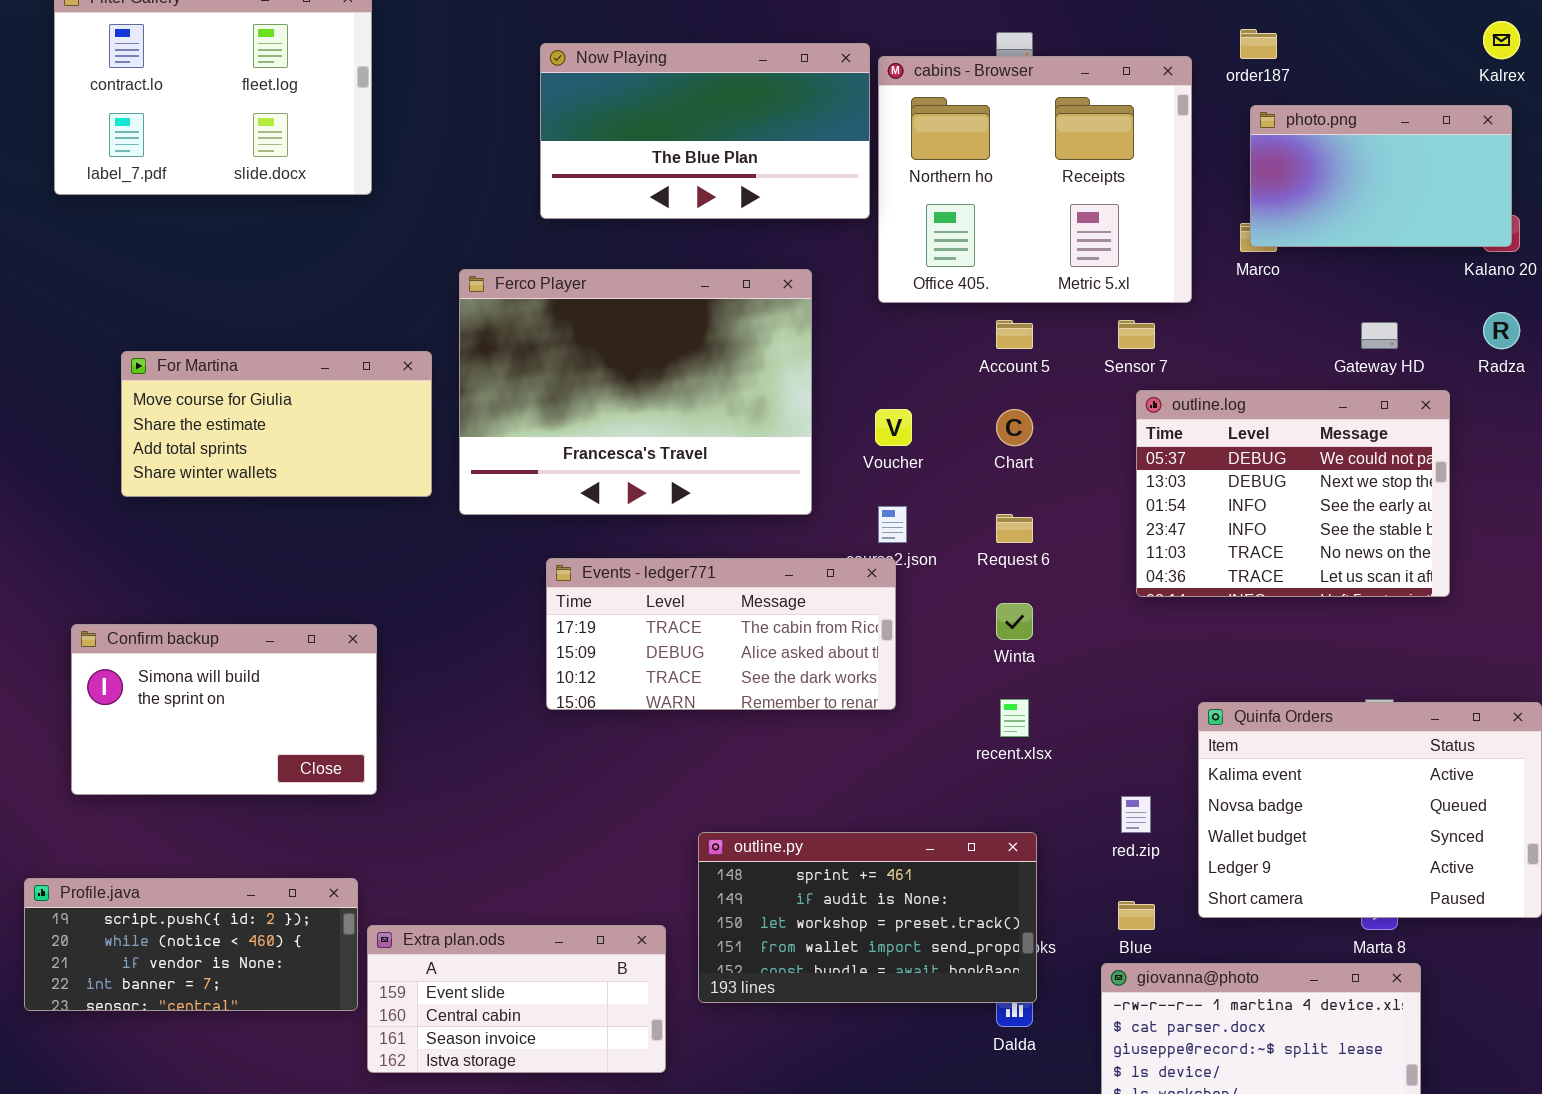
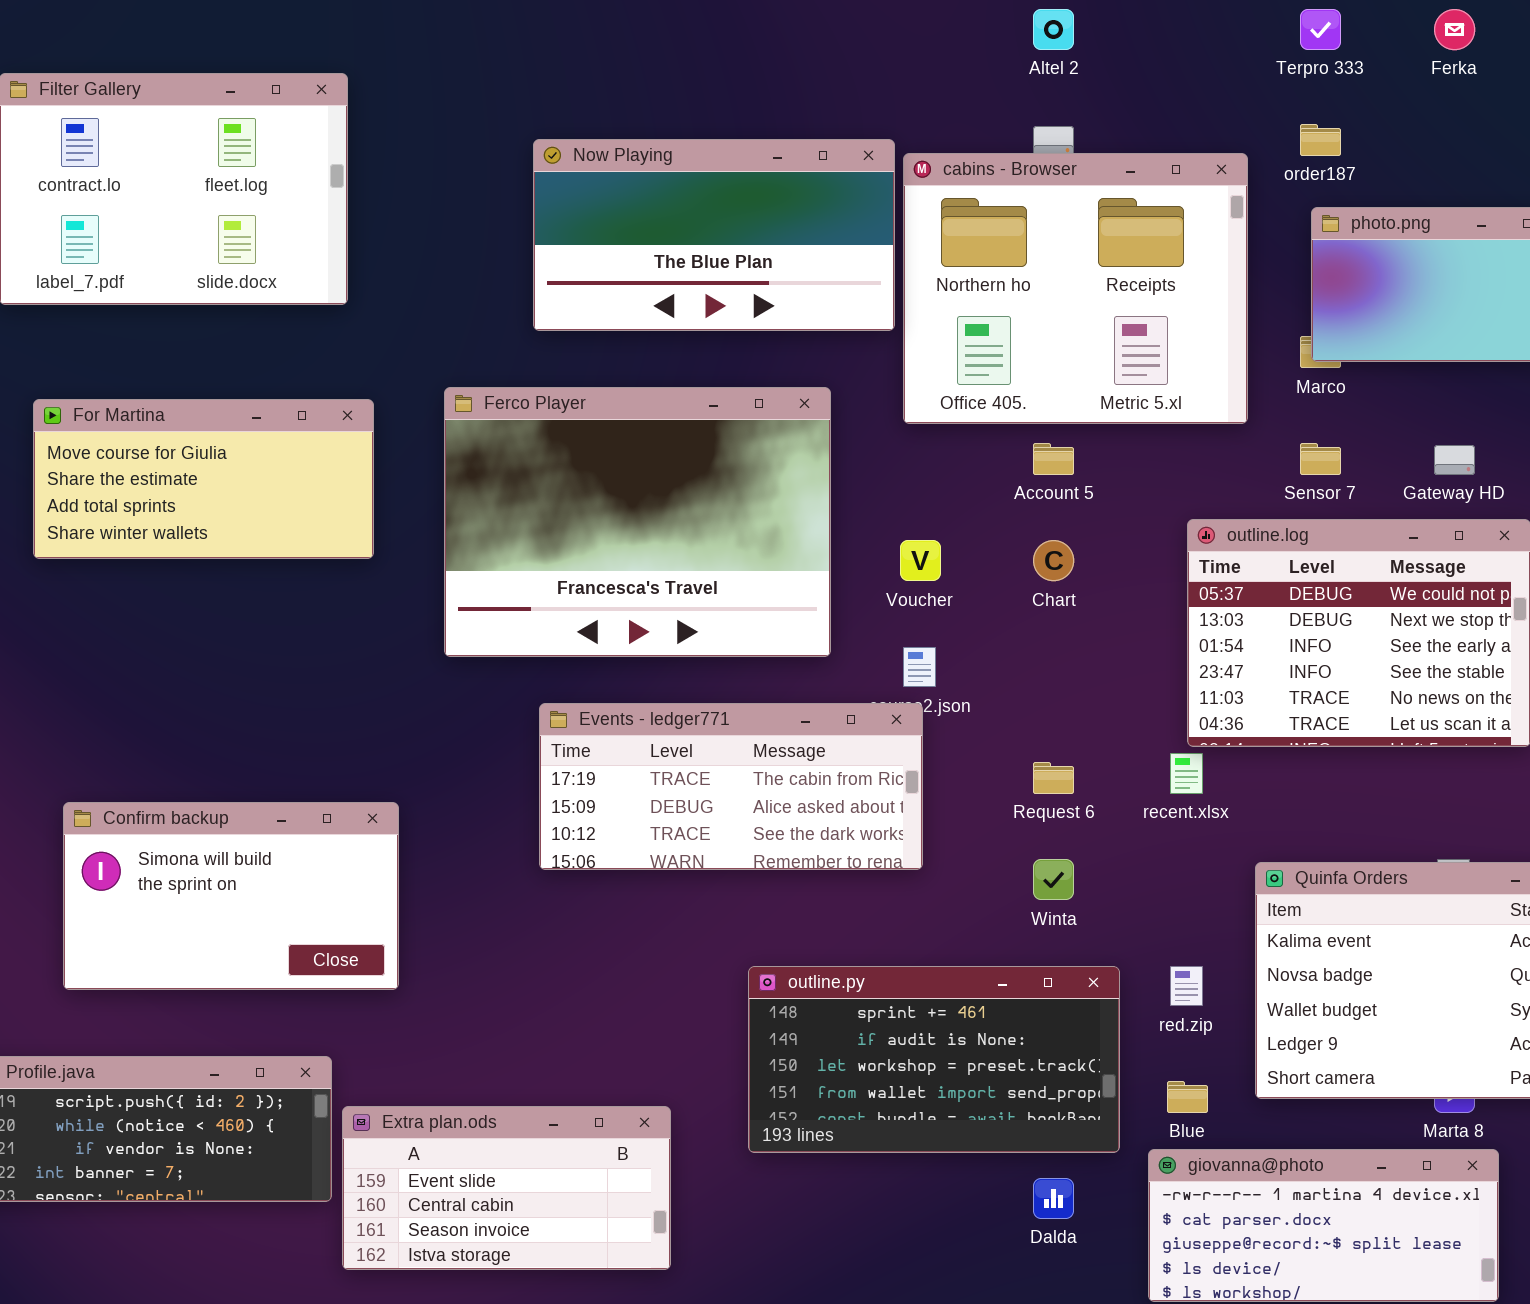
Sensor 7: [1118,320,1155,349] -> [1300,443,1341,475], moved
For Martina: [121,351,432,497] -> [33,399,374,559], moved
Request 6: [996,514,1033,543] -> [1033,762,1074,794], moved
Winta: [996,603,1033,640] -> [1033,859,1074,900], moved
Confirm backup: [71,624,377,795] -> [63,802,399,990], moved
recent.xlsx: [1000,699,1029,737] -> [1170,753,1203,794], moved
outline.py: [698,832,1037,1003] -> [748,966,1120,1153], moved

